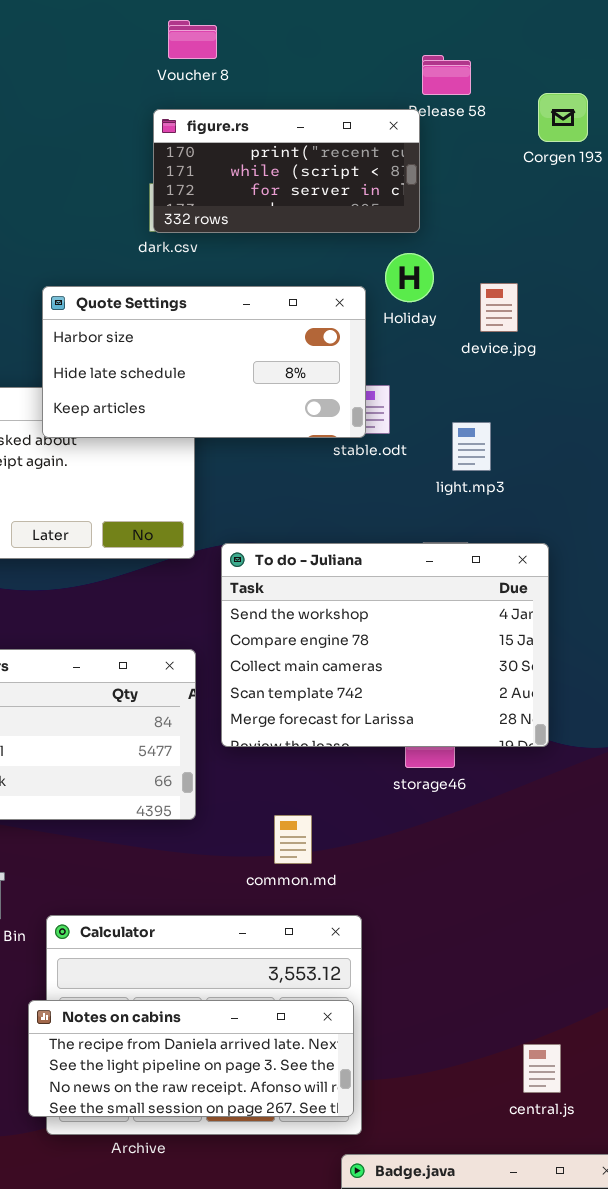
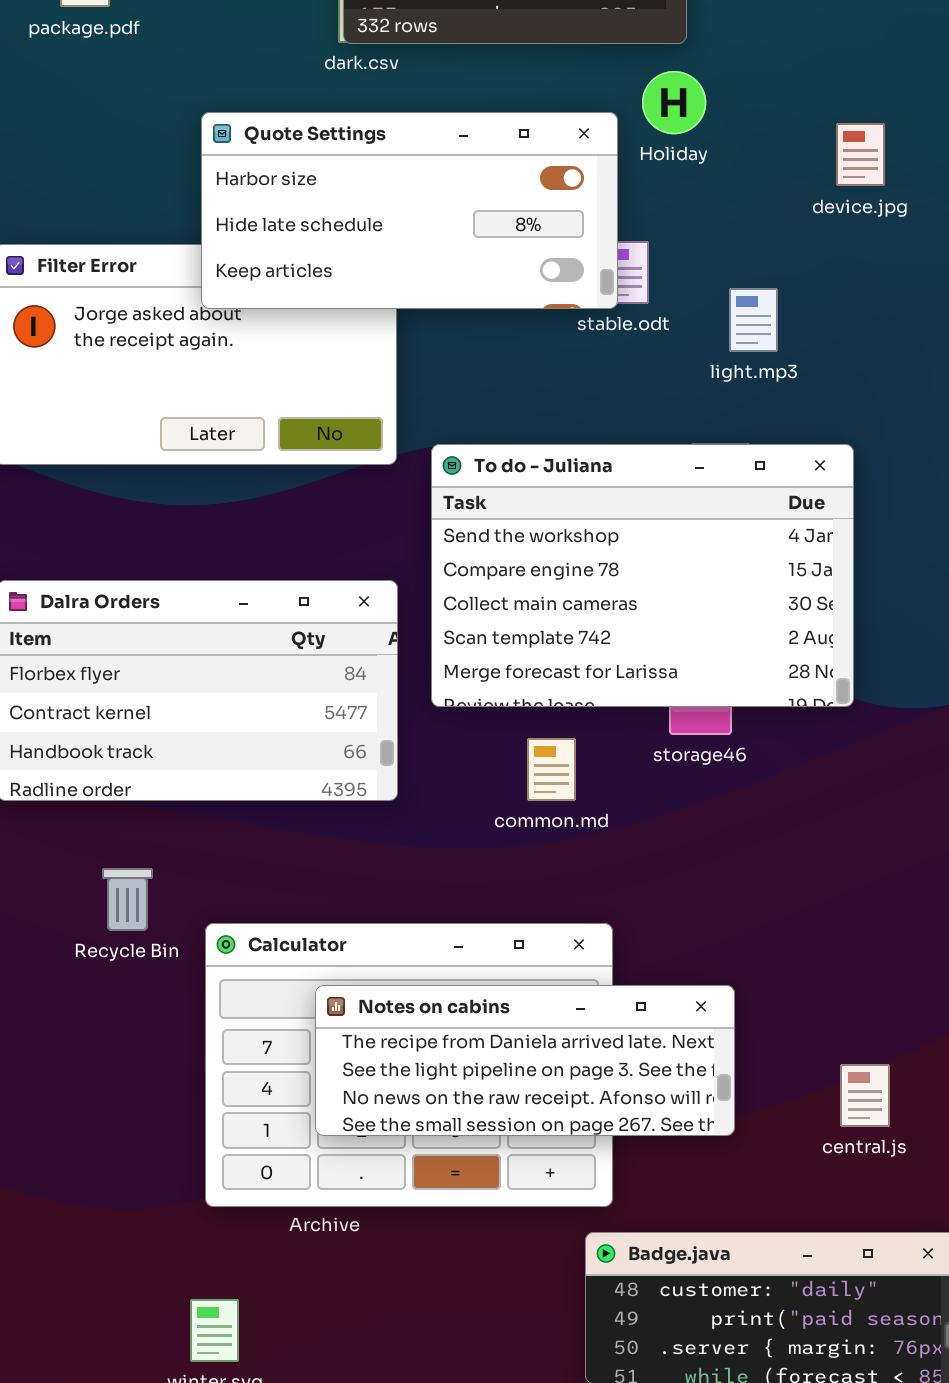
device.jpg: [480,283,518,332] -> [836,123,885,186], moved
common.md: [274,815,312,864] -> [527,738,576,801], moved
Notes on cabins: [28,1000,354,1117] -> [315,985,735,1136], moved
central.js: [523,1044,561,1093] -> [840,1064,890,1127], moved

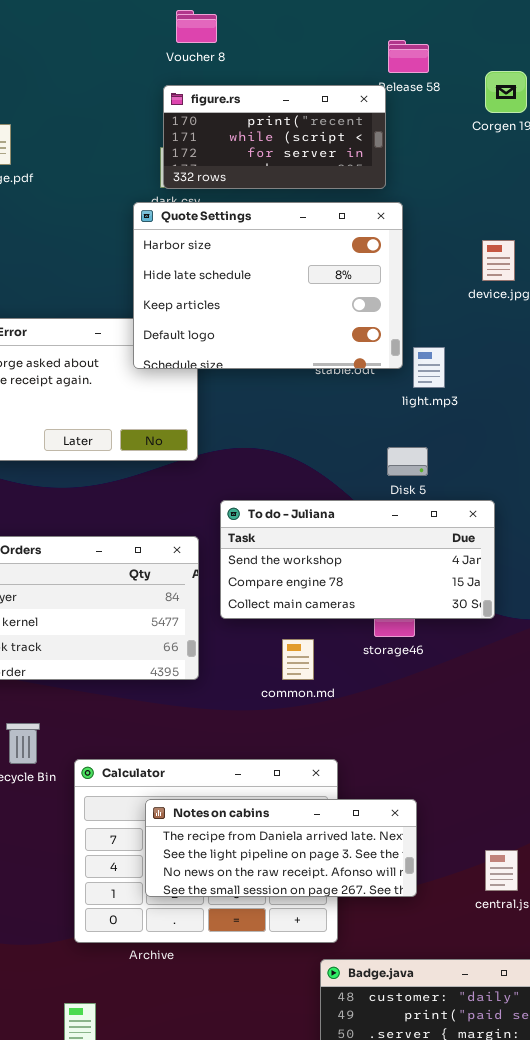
Quote Settings: [201,112,618,309] -> [133,202,403,369], moved, resized
To do - Juliana: [431,444,854,707] -> [220,500,495,619], resized

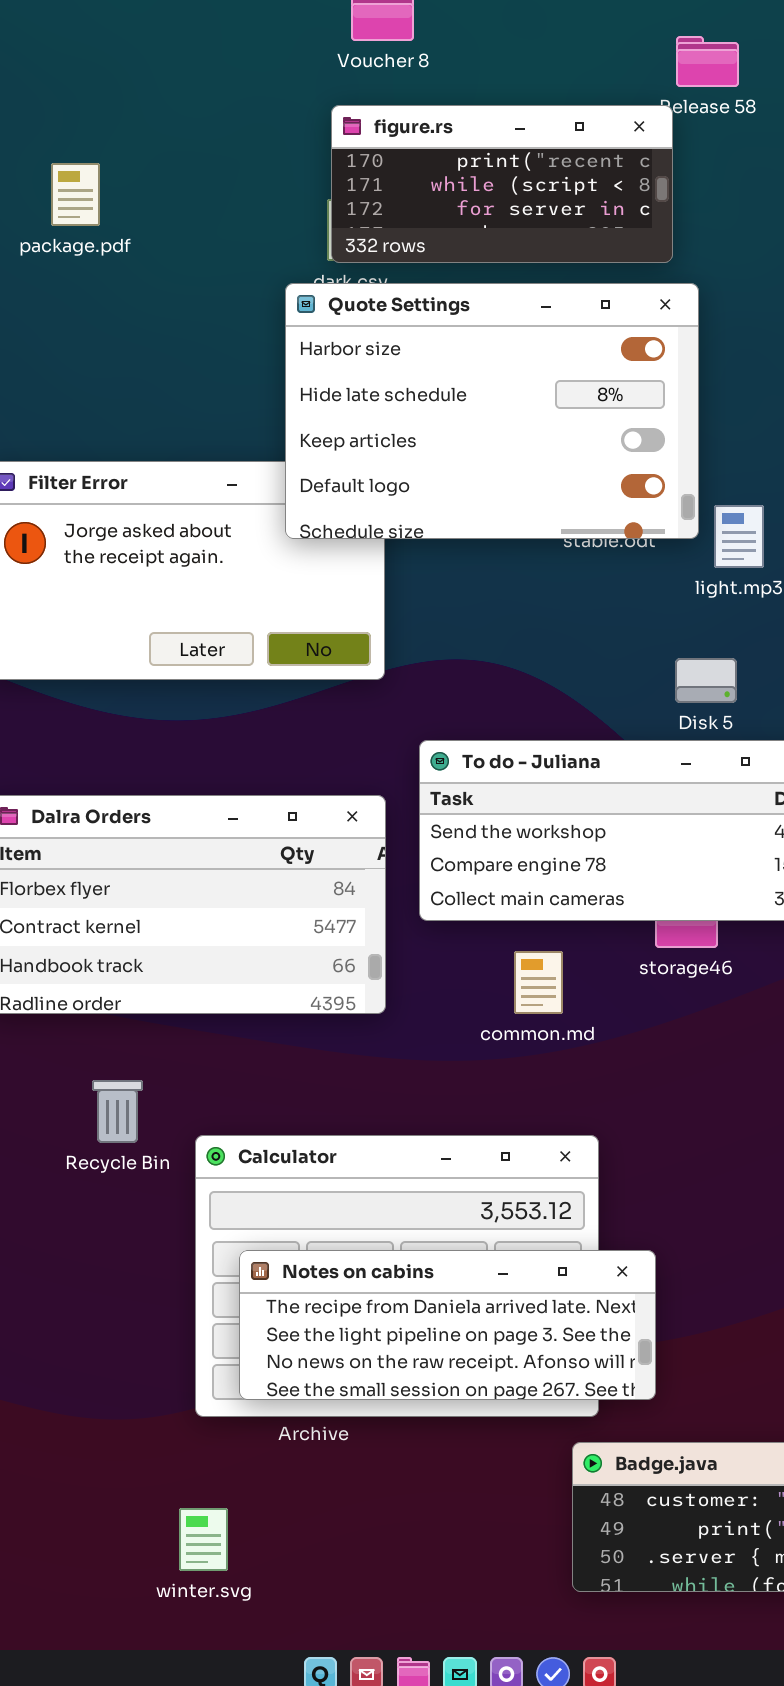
Notes on cabins: [145,799,417,897] -> [239,1250,656,1400], moved

